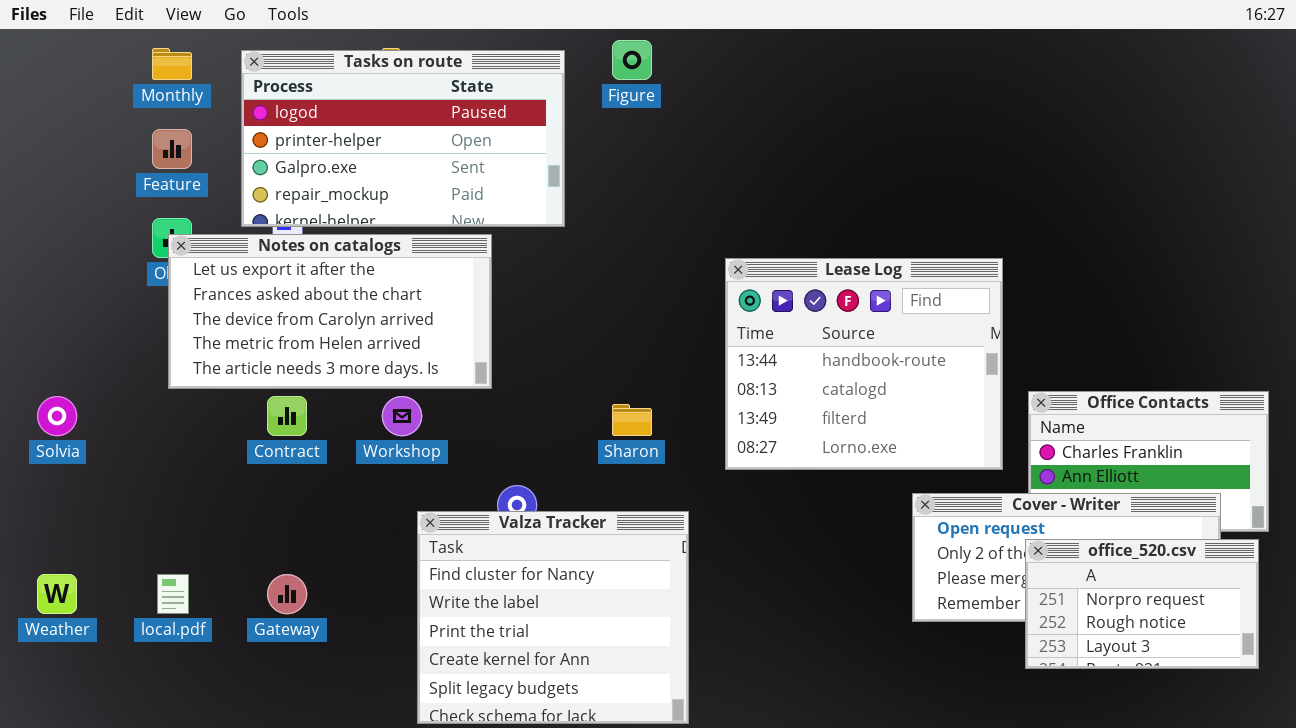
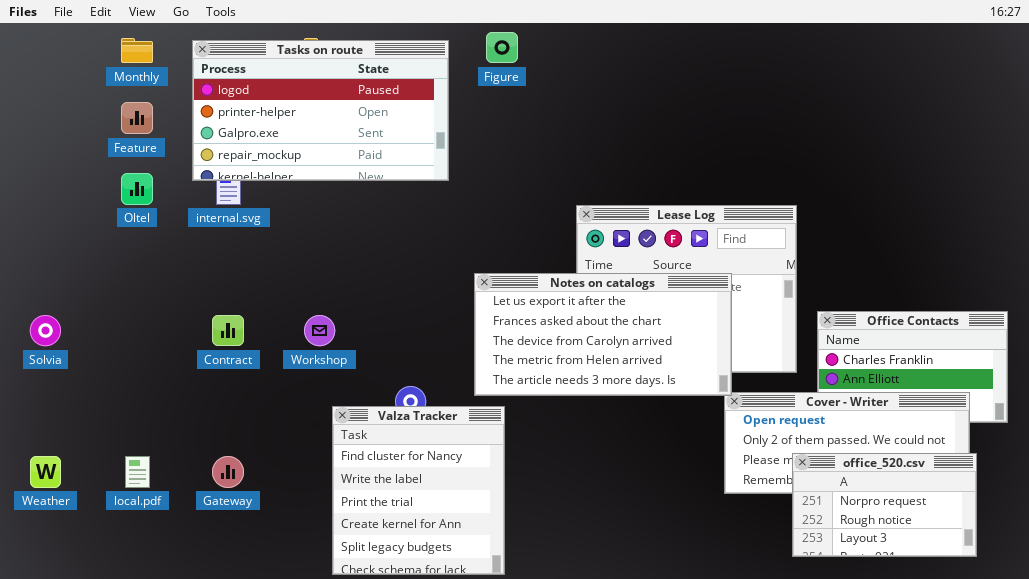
Notes on catalogs: [168,234,492,389] -> [474,273,732,396], moved
Valza Tracker: [417,511,689,724] -> [332,406,505,575], resized
office_520.csv: [1025,539,1259,669] -> [792,453,977,557], moved

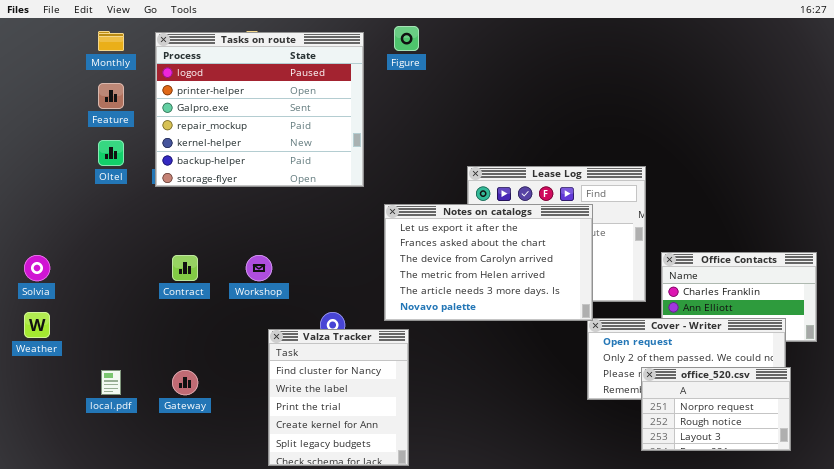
Tasks on route: [192,40,449,181] -> [155,32,364,187], resized
Notes on catalogs: [474,273,732,396] -> [384,204,593,321], resized
Weather: [30,456,61,488] -> [24,312,50,338], moved

